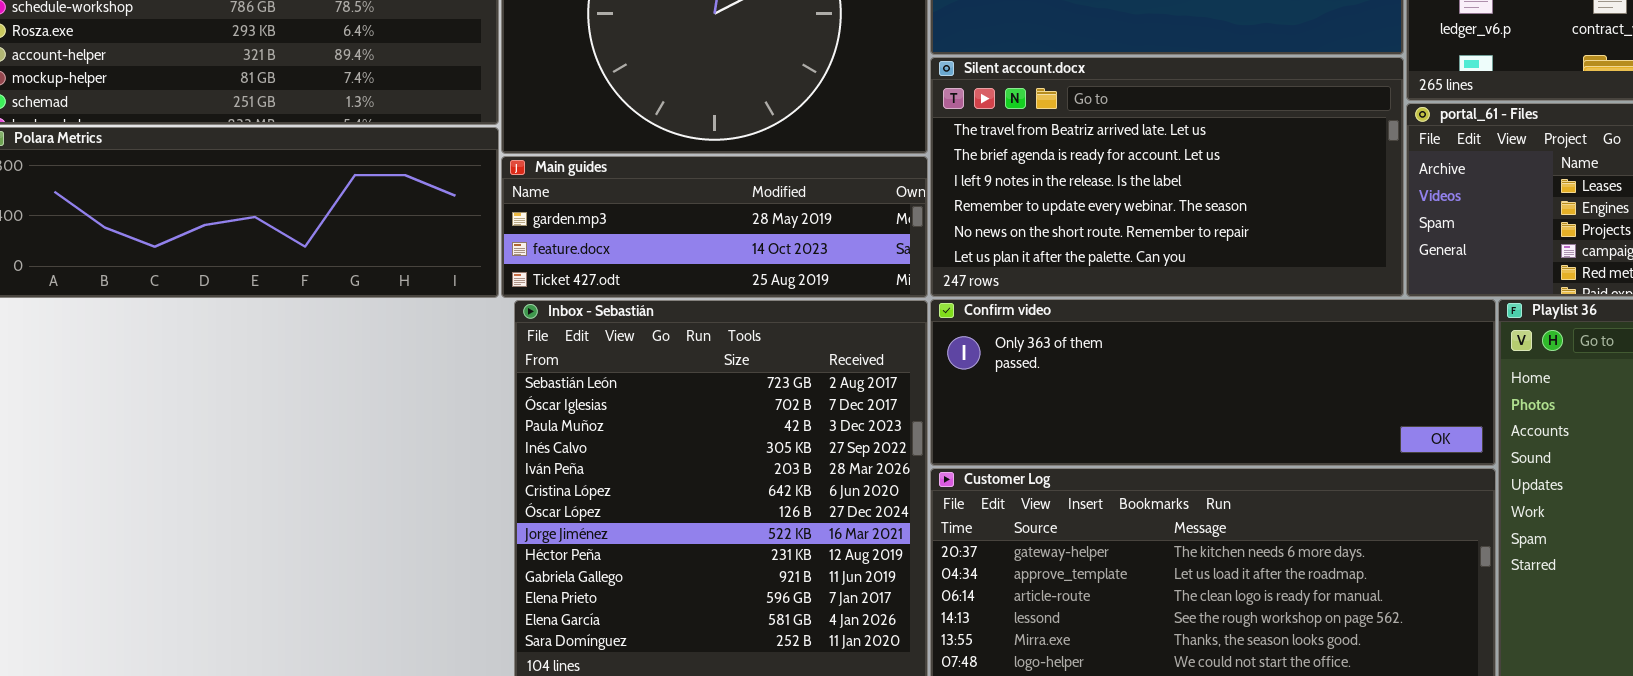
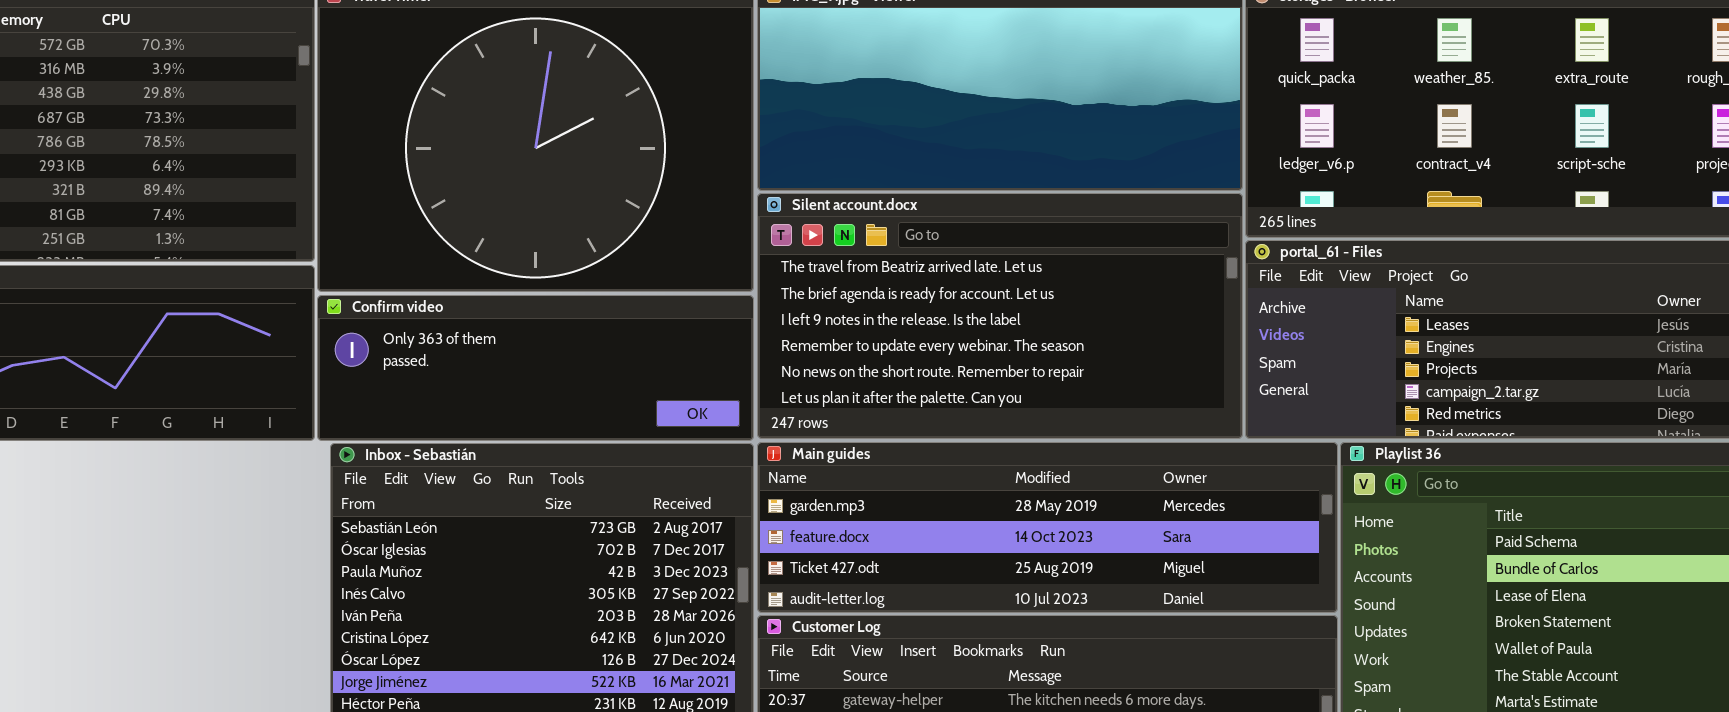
Main guides: [501,156,928,298] -> [757,442,1338,613], moved, resized
Confirm video: [930,299,1496,466] -> [317,295,754,441], moved, resized

